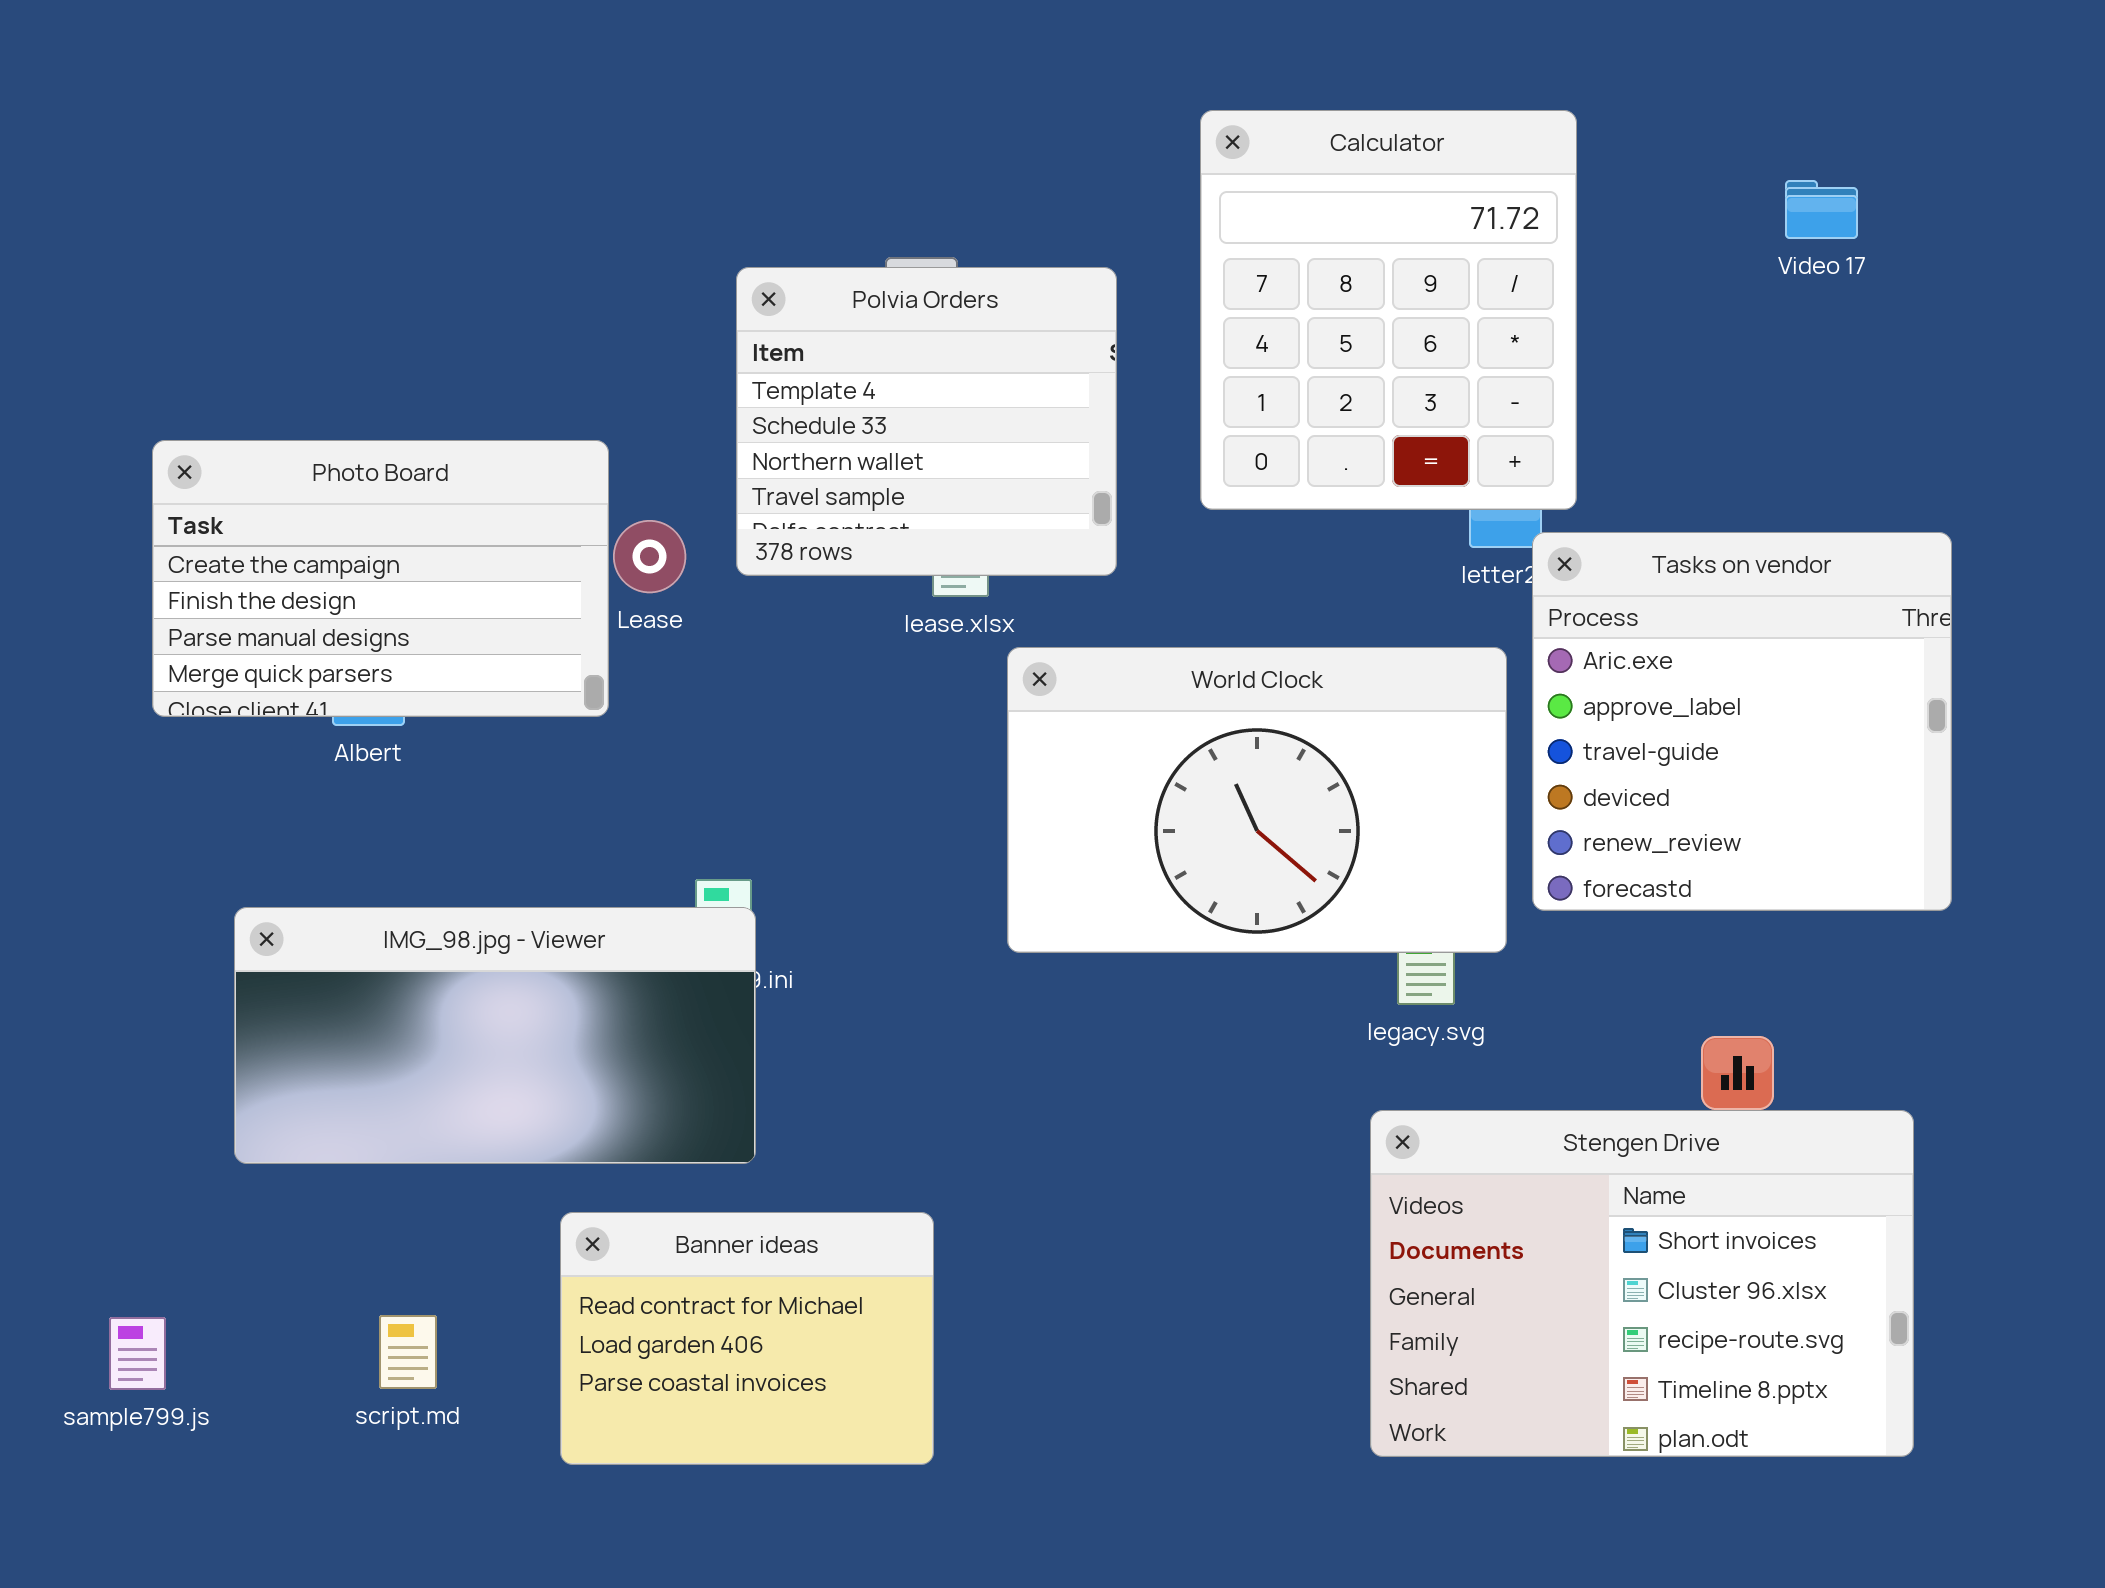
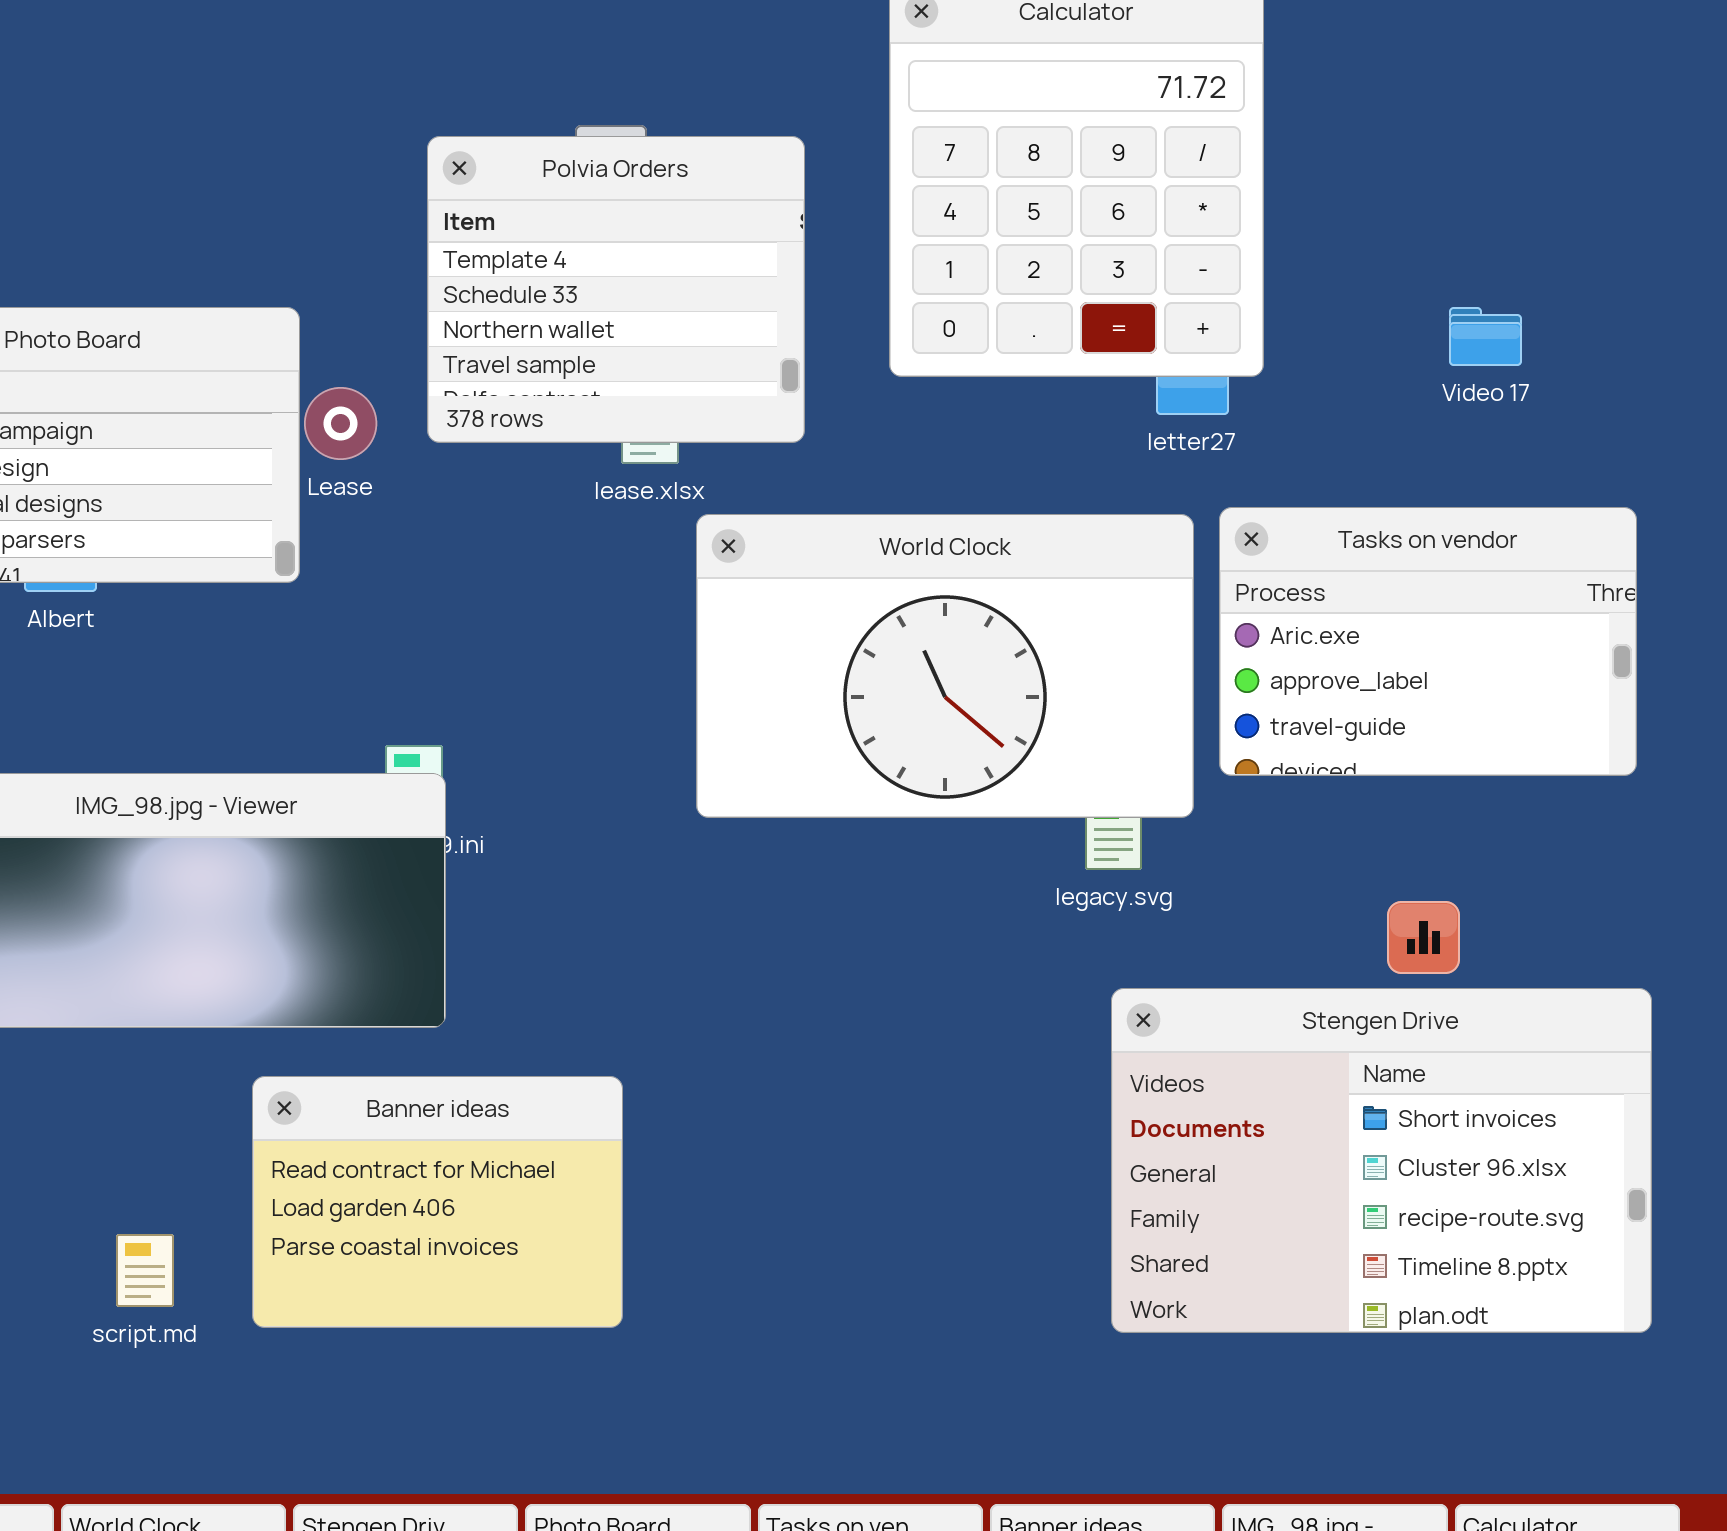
Video 17: [1785,180,1858,239] -> [1449,307,1522,366], moved
Tasks on vendor: [1532,532,1952,911] -> [1219,507,1637,776], resized
Stengen Drive: [1370,1110,1914,1457] -> [1111,988,1652,1333], moved
script.md: [379,1315,437,1389] -> [116,1234,174,1307], moved

